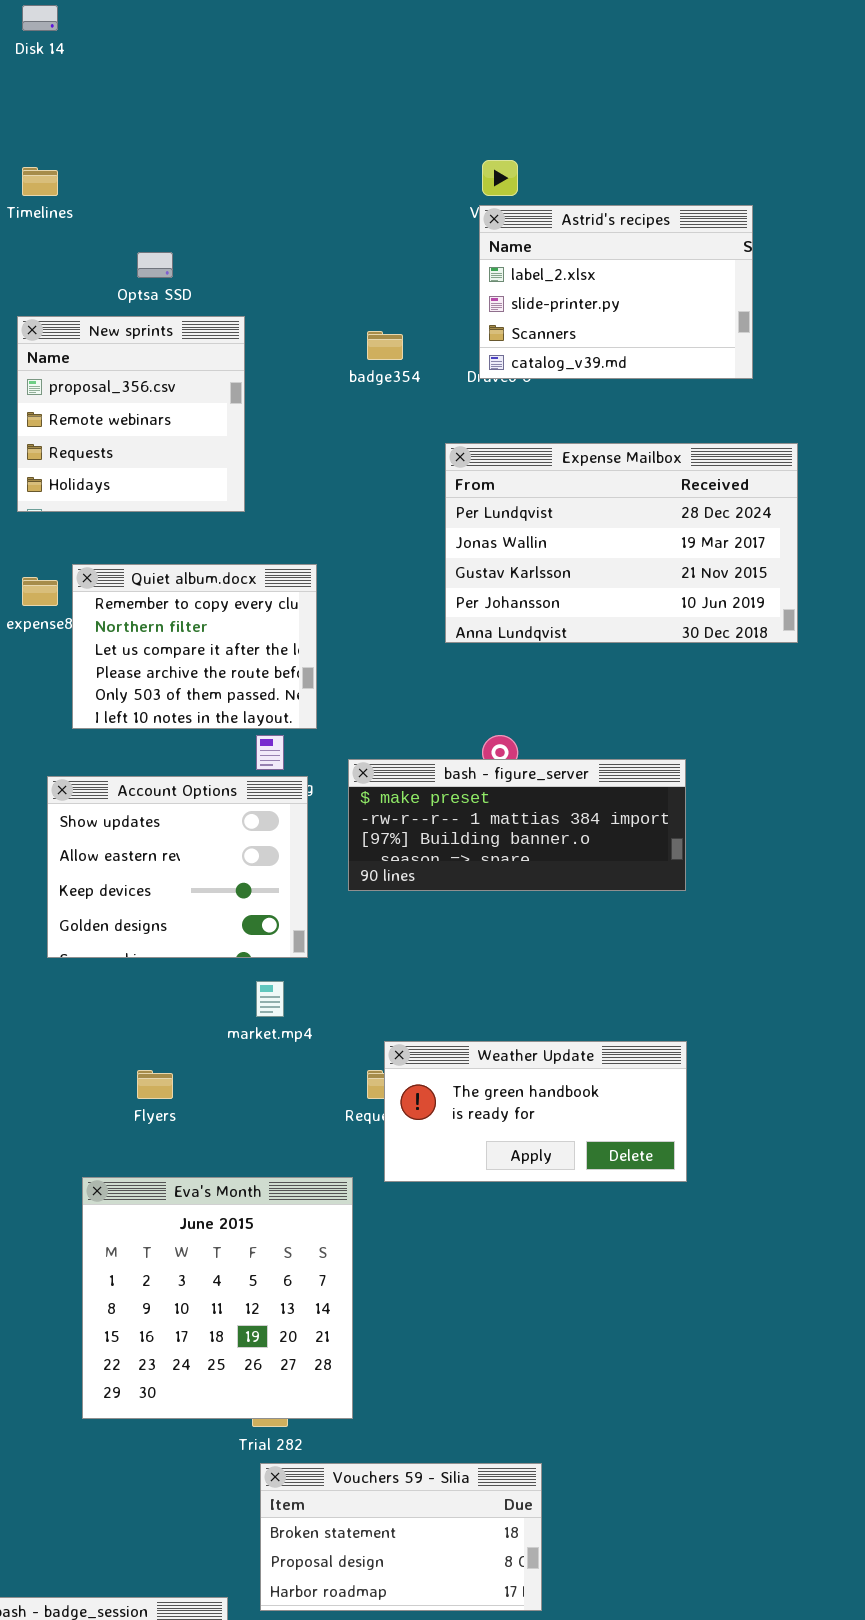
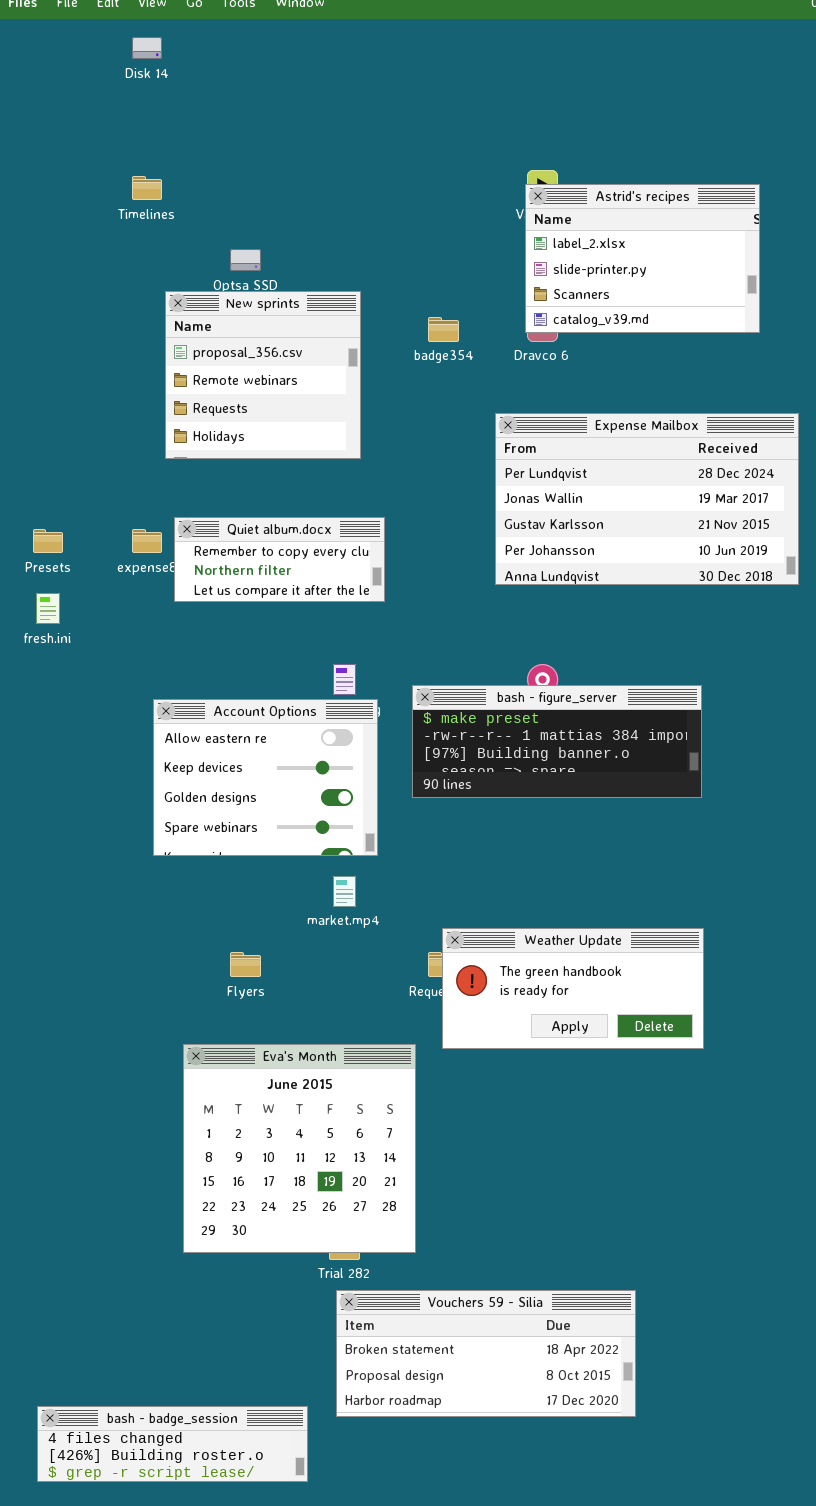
Astrid's recipes: [479,205,753,379] -> [525,184,760,333], moved
New sprints: [17,316,245,512] -> [165,291,361,459], moved
Quiet album.docx: [72,564,317,729] -> [174,517,385,602], resized
Account Options: [47,776,308,958] -> [153,699,378,856], scrolled down 1 row
Vouchers 59 - Silia: [260,1463,542,1611] -> [336,1290,636,1417], resized

